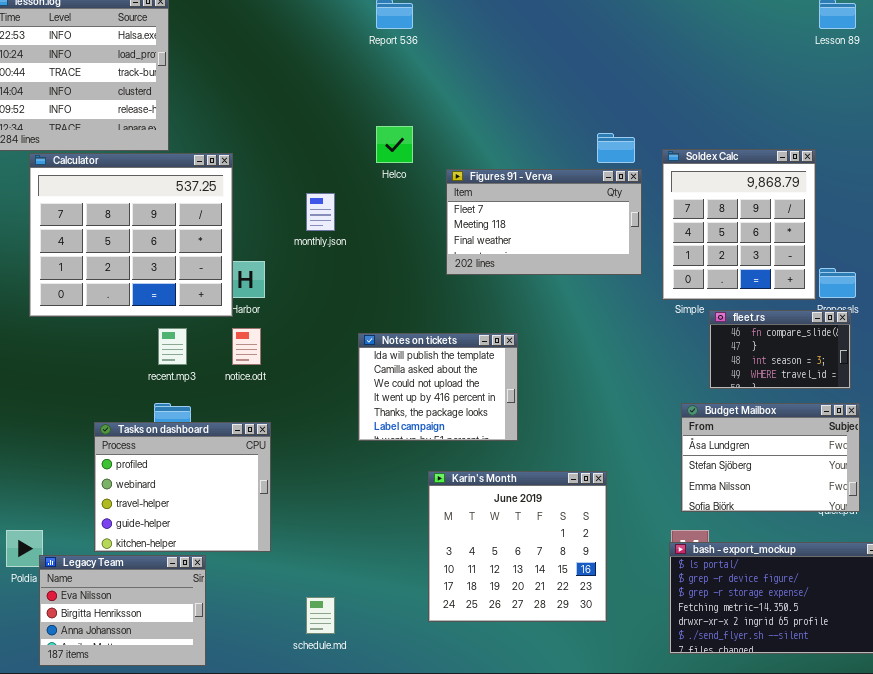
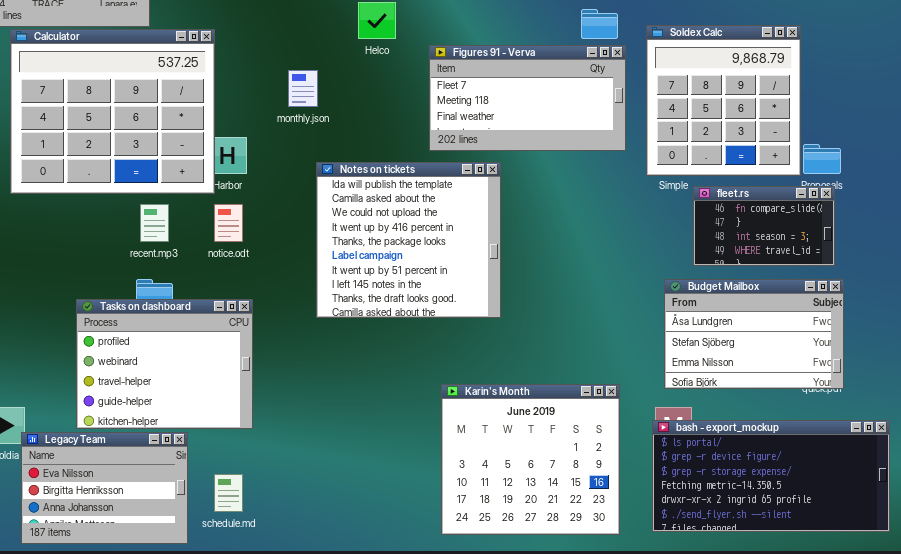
Notes on tickets: [358,333,518,441] -> [316,162,501,318], resized
Karin's Month: [428,471,607,622] -> [441,384,620,535], moved
schedule.md: [306,597,335,634] -> [214,474,243,512], moved

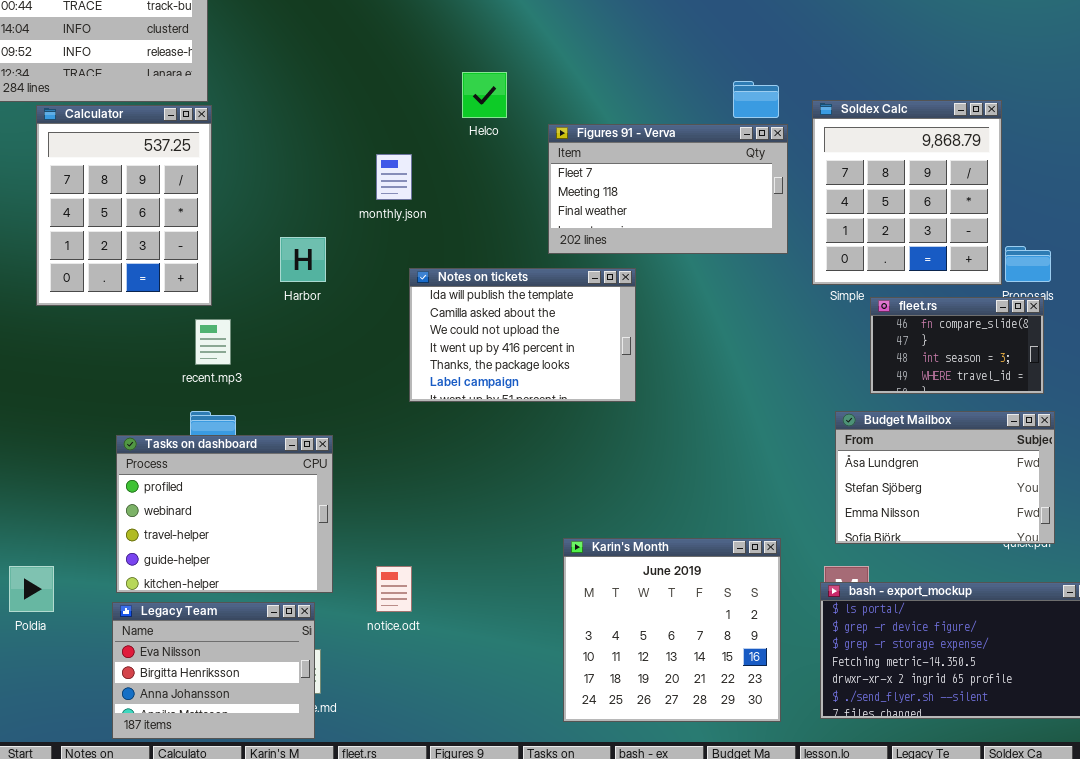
Calculator: [10,29,215,194] -> [36,105,212,306], resized
Notes on tickets: [316,162,501,318] -> [409,268,636,402], resized
notice.odt: [214,204,243,242] -> [376,566,412,612], moved
Legacy Team: [21,432,188,544] -> [112,602,315,739], moved

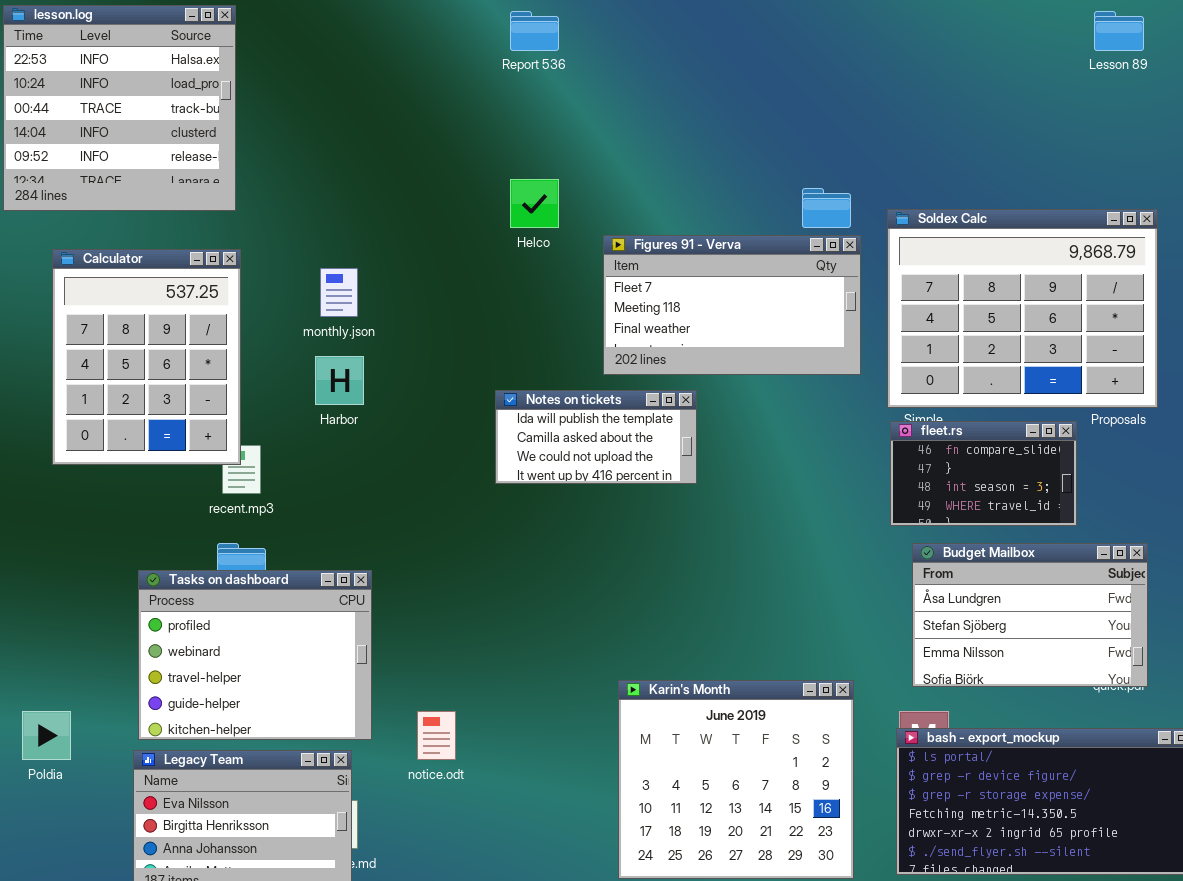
Soldex Calc: [812,100,1002,285] -> [887,209,1158,408], resized
Calculator: [36,105,212,306] -> [52,249,241,465], moved
monthly.json: [376,154,412,200] -> [320,268,358,317], moved
Notes on tickets: [409,268,636,402] -> [495,390,697,484], resized
fleet.rs: [870,297,1044,394] -> [890,421,1077,526], moved

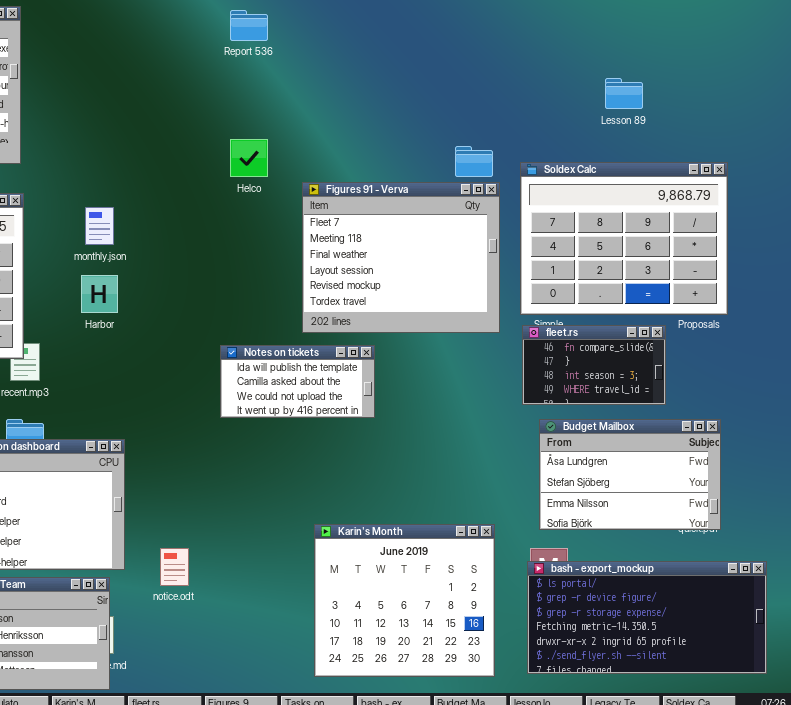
Lesson 89: [1094,11,1144,51] -> [605,78,643,109], moved
Figures 91 - Verva: [603,235,861,375] -> [302,182,500,333], resized
Notes on tickets: [495,390,697,484] -> [220,345,375,418], moved

